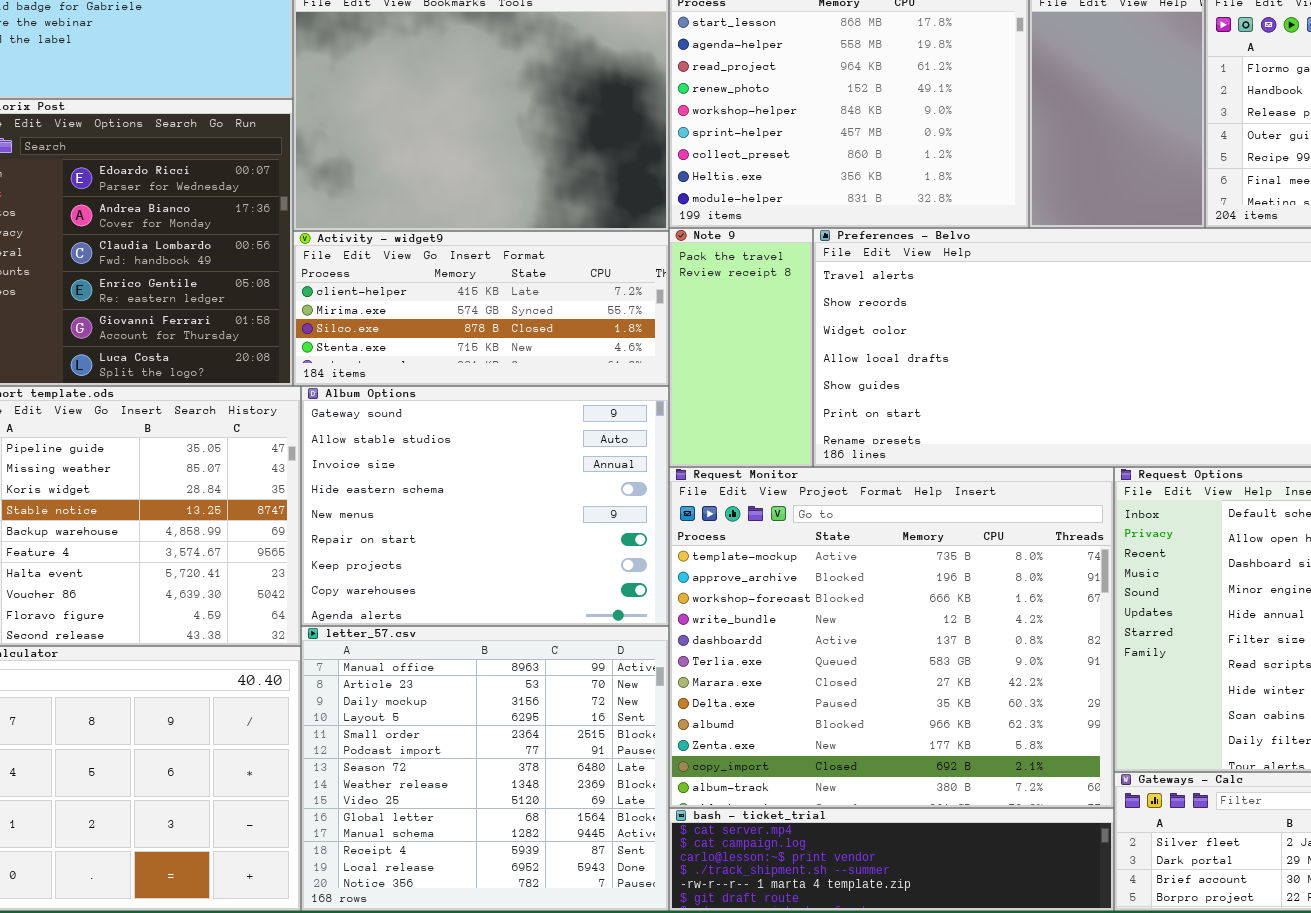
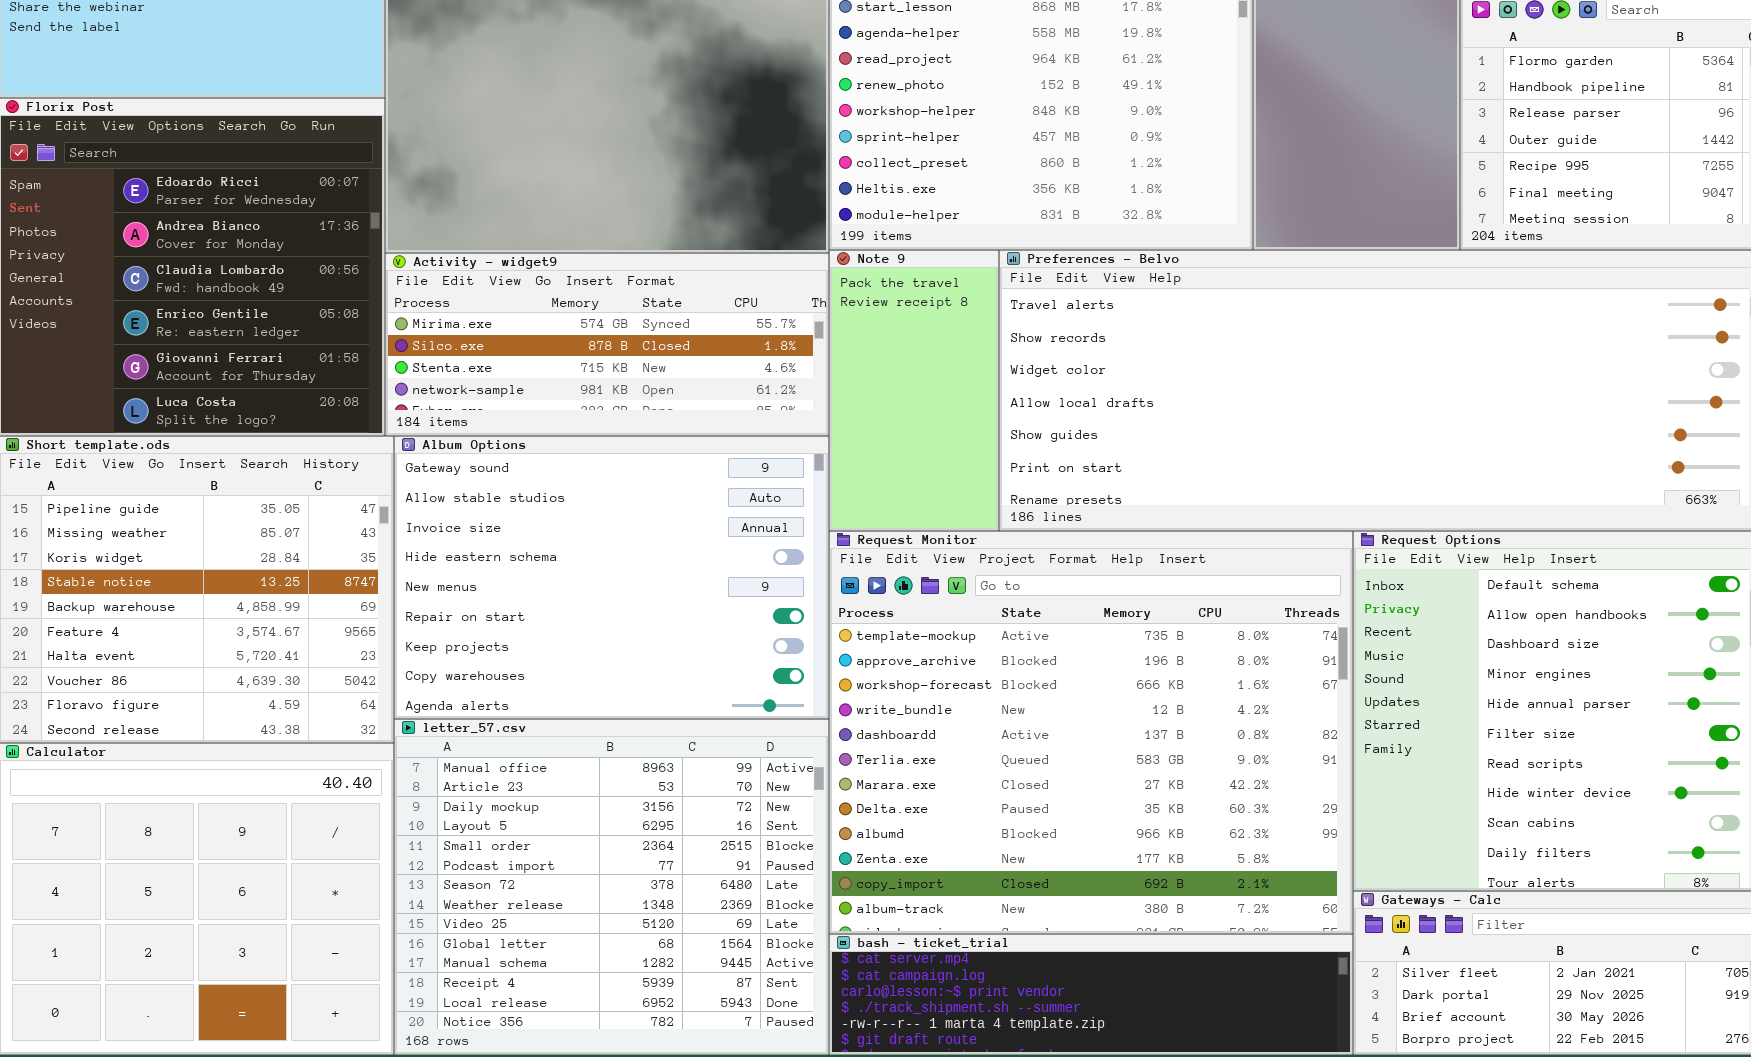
Activity - widget9: [293,231,669,386] -> [385,253,829,436], scrolled down 1 row

